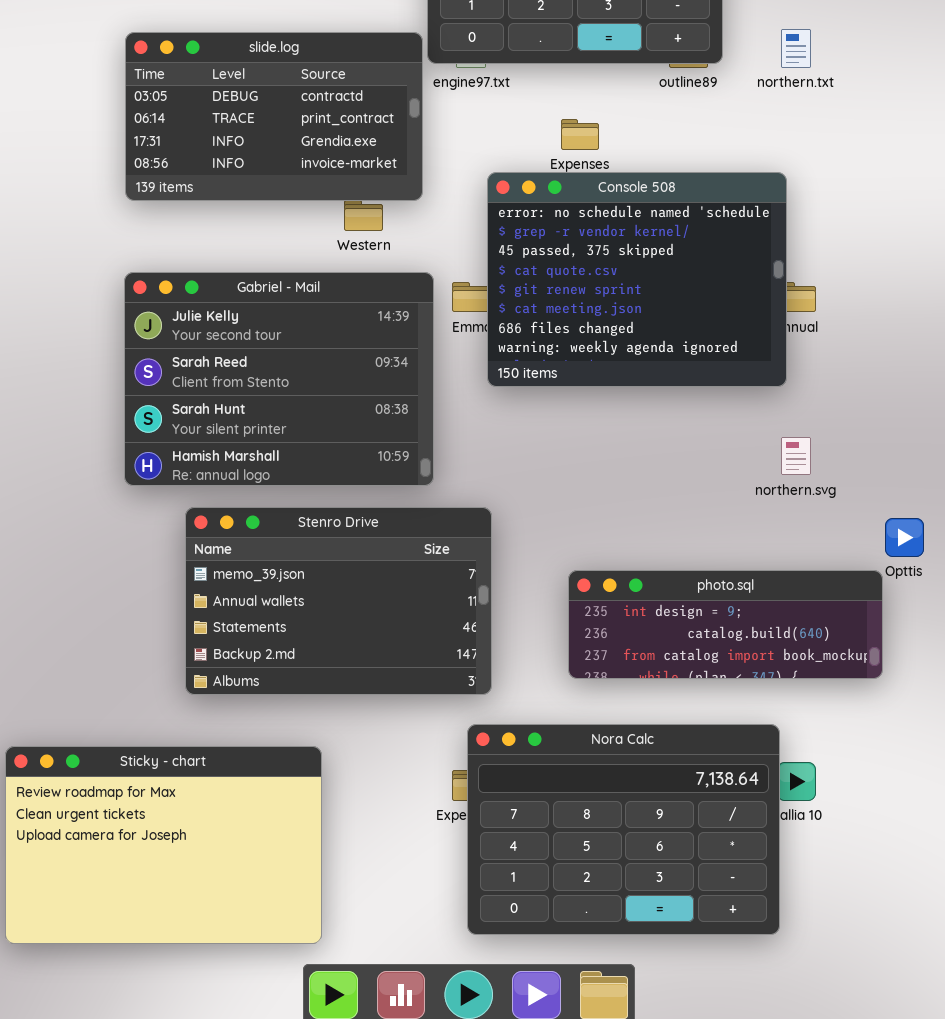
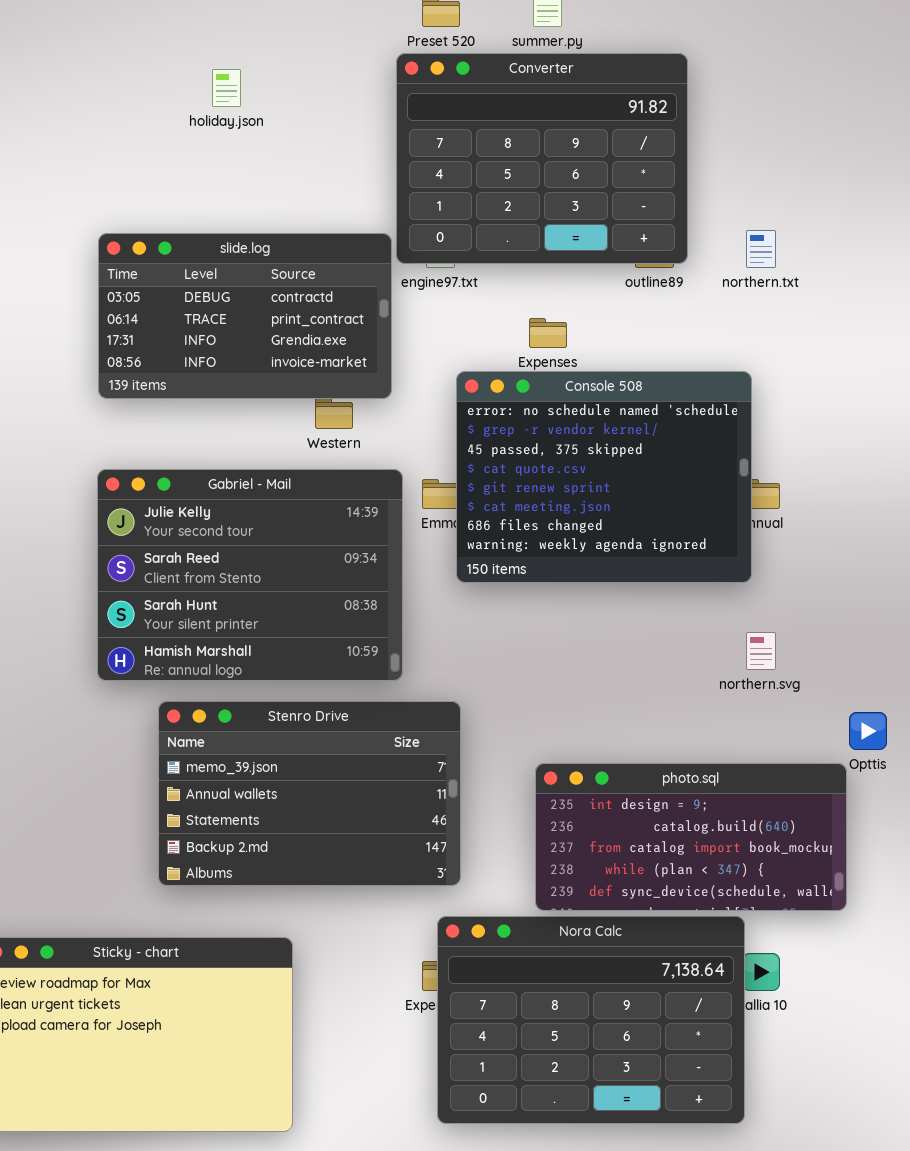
photo.sql: [568,570,883,679] -> [535,763,847,911], resized

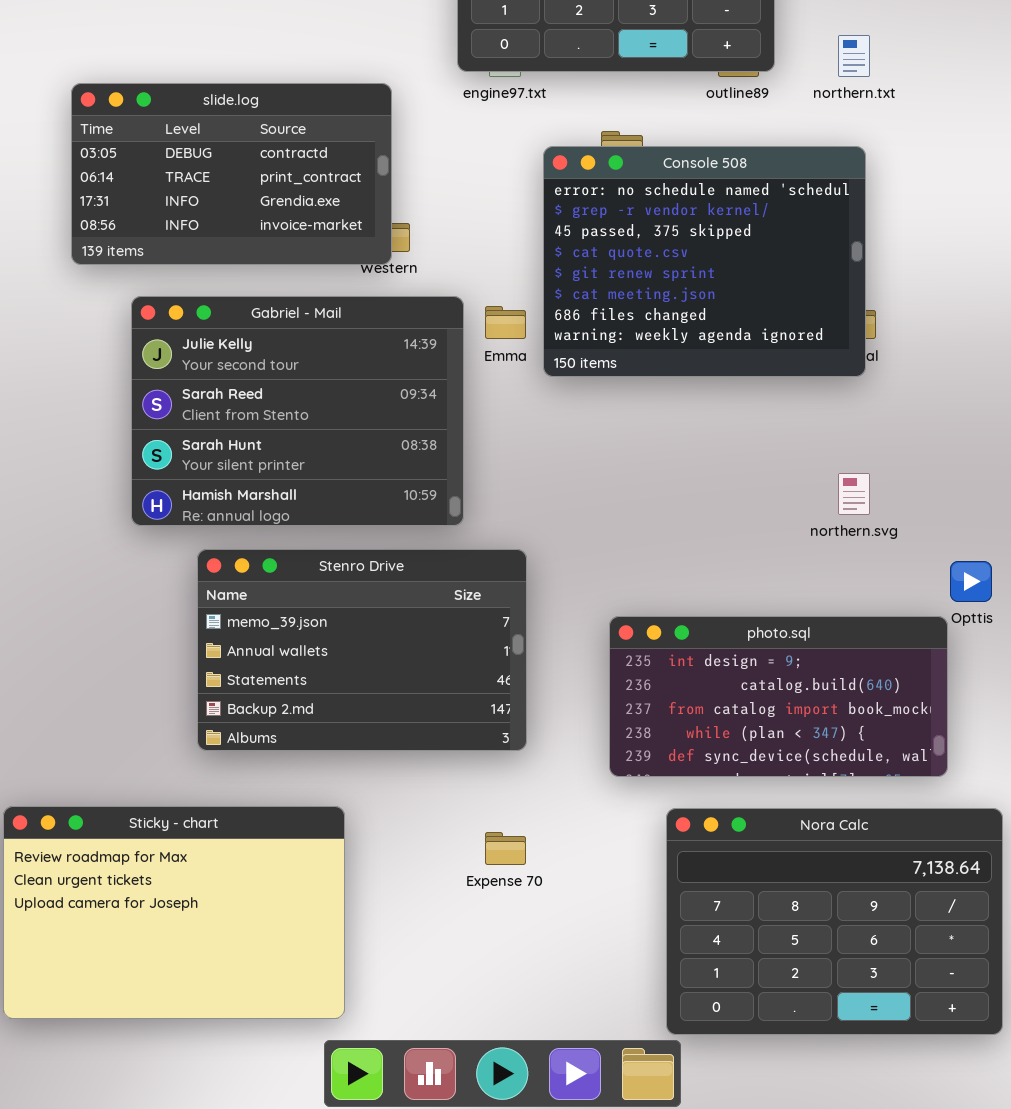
slide.log: [98,233,392,399] -> [71,83,392,265], moved
Console 508: [456,371,752,583] -> [543,146,866,377], moved
Nora Calc: [437,916,745,1124] -> [666,808,1003,1035], moved

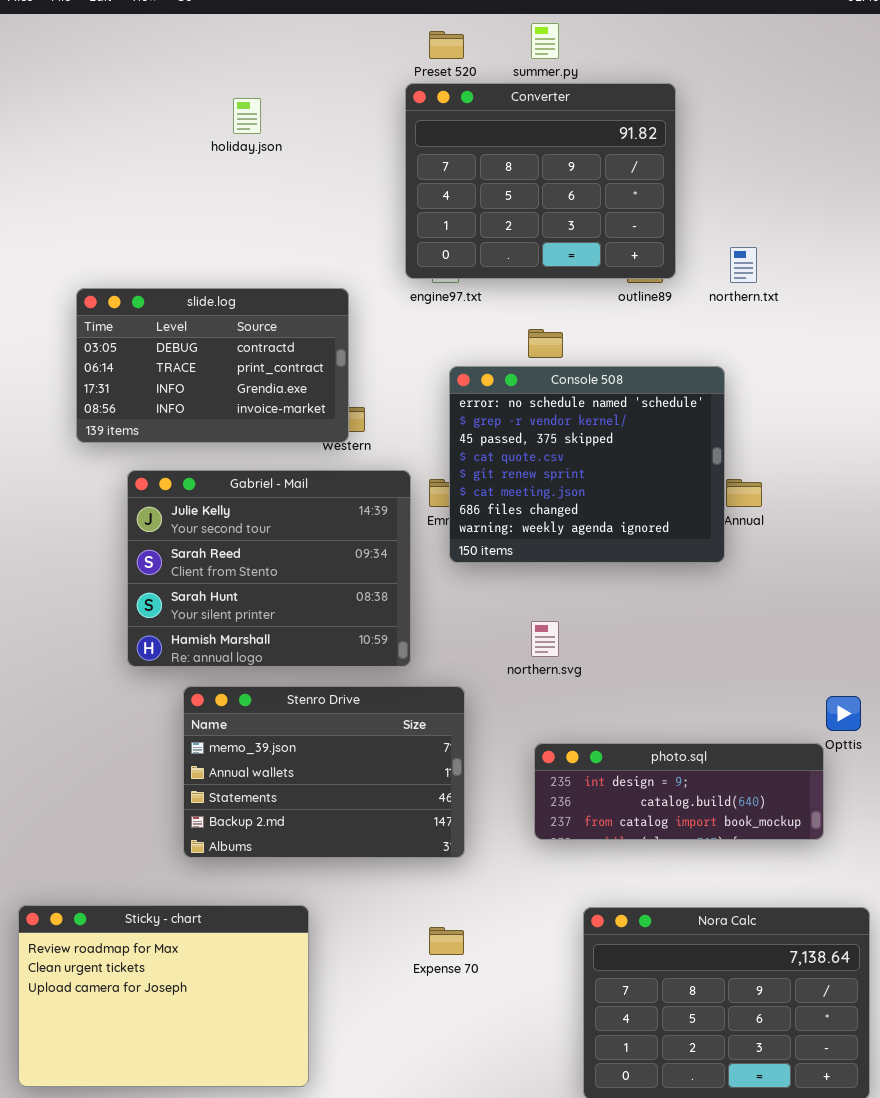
Console 508: [543,146,866,377] -> [449,366,725,563], moved
northern.svg: [838,473,870,515] -> [531,621,559,657], moved
photo.sql: [609,616,948,777] -> [534,743,824,840], resized

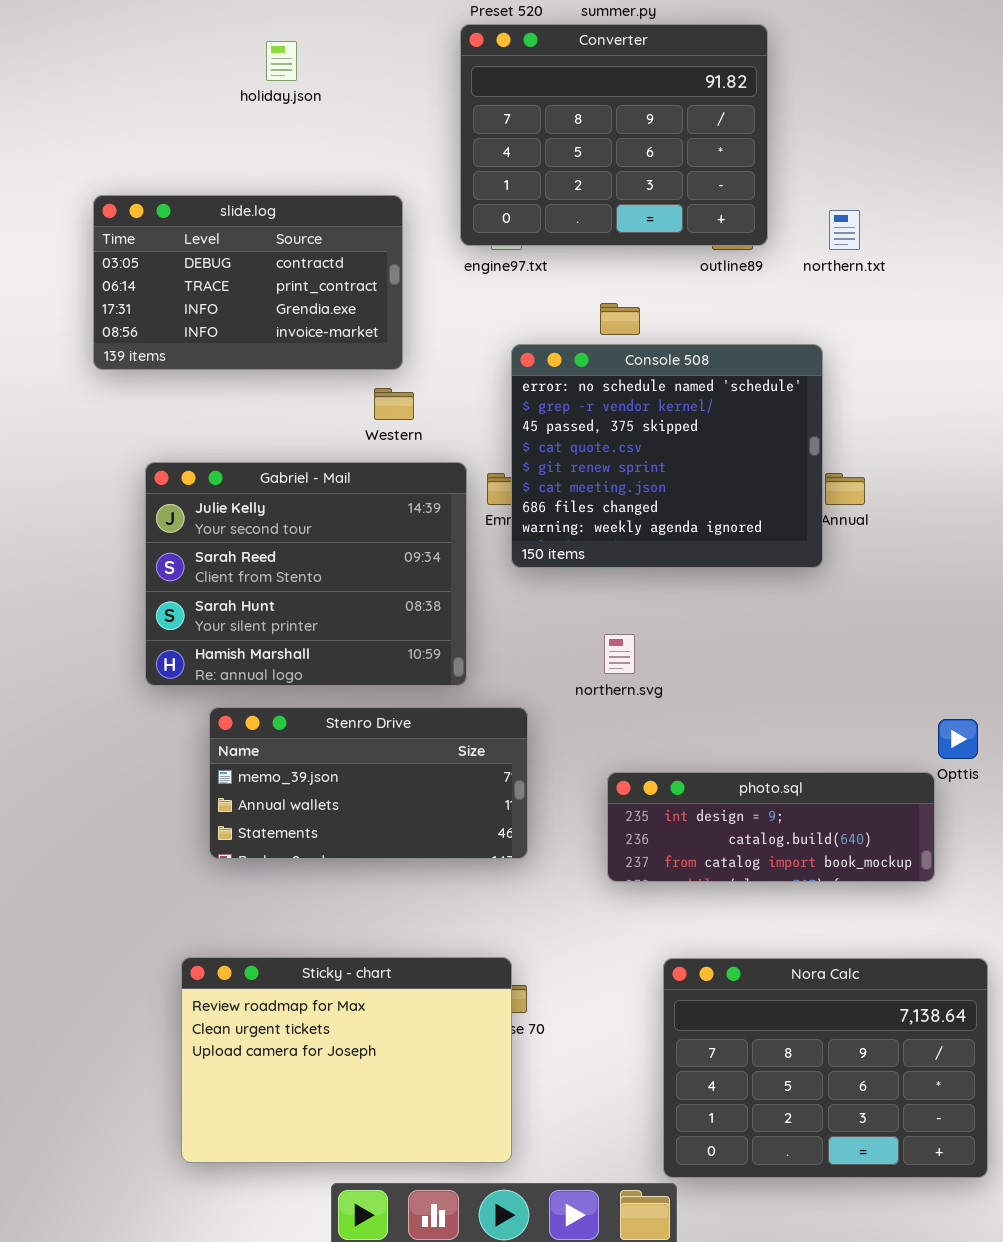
slide.log: [76,288,349,443] -> [93,195,403,370], moved
Stenro Drive: [183,686,465,858] -> [209,707,528,859], resized
Sticky - chart: [18,905,309,1087] -> [181,957,512,1163], moved

